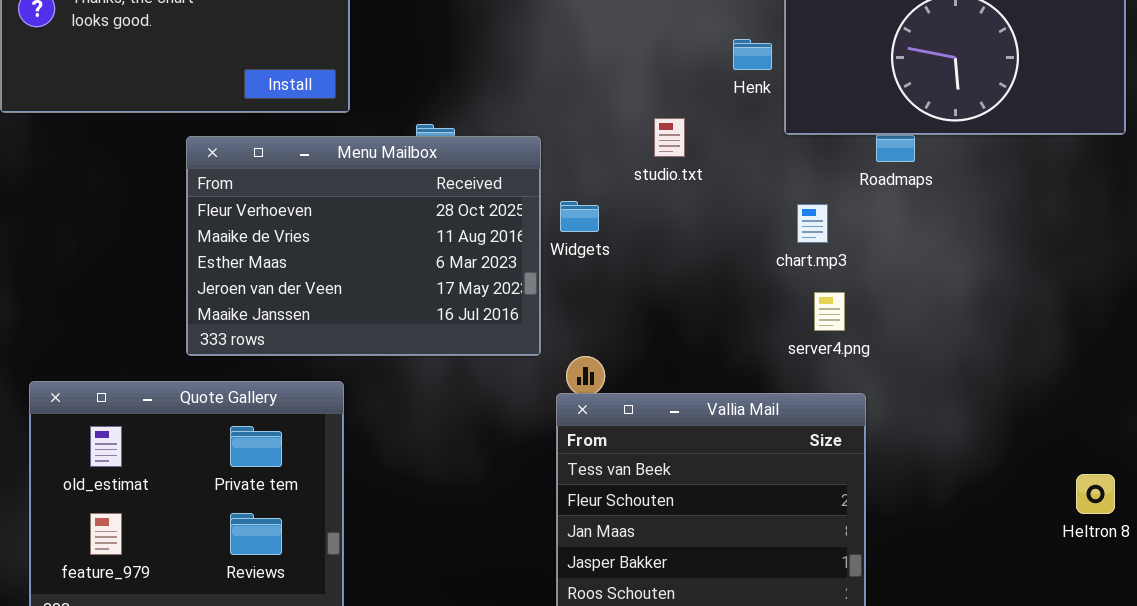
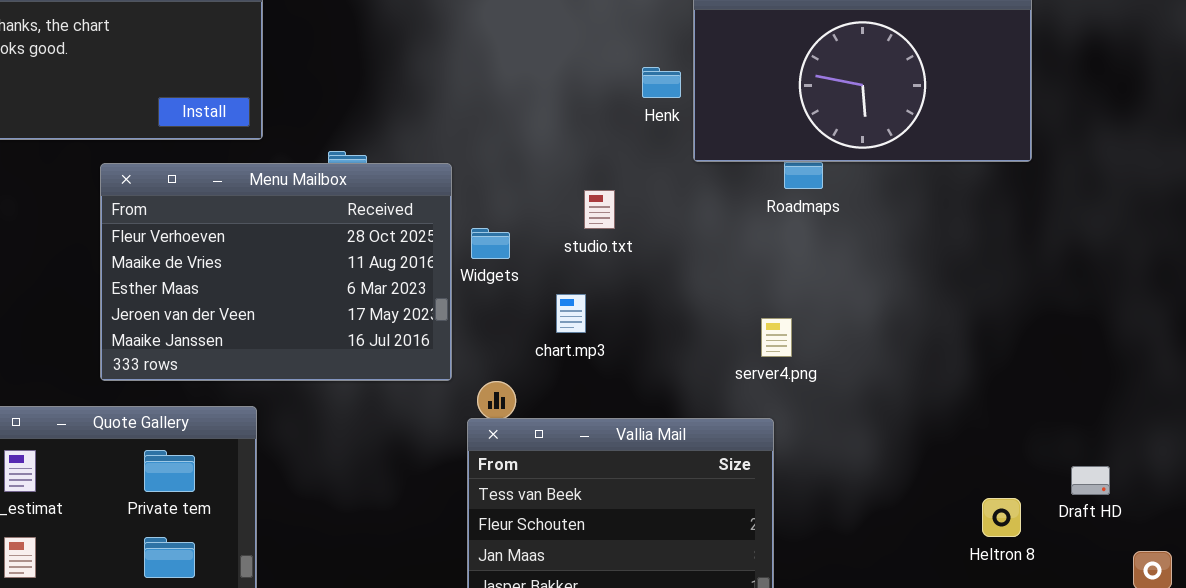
studio.txt: [654,118,685,157] -> [584,190,615,229], moved
chart.mp3: [797,204,828,243] -> [556,294,586,333], moved
server4.png: [814,292,845,331] -> [761,318,792,357], moved

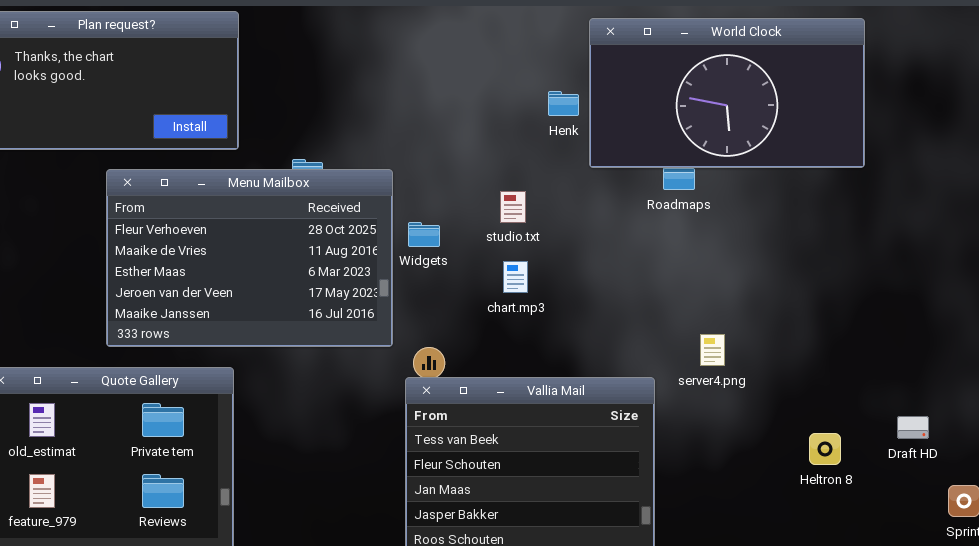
chart.mp3: [556,294,586,333] -> [503,261,528,293], moved
server4.png: [761,318,792,357] -> [700,334,725,366], moved
Heltron 8: [982,498,1021,537] -> [809,433,841,465], moved

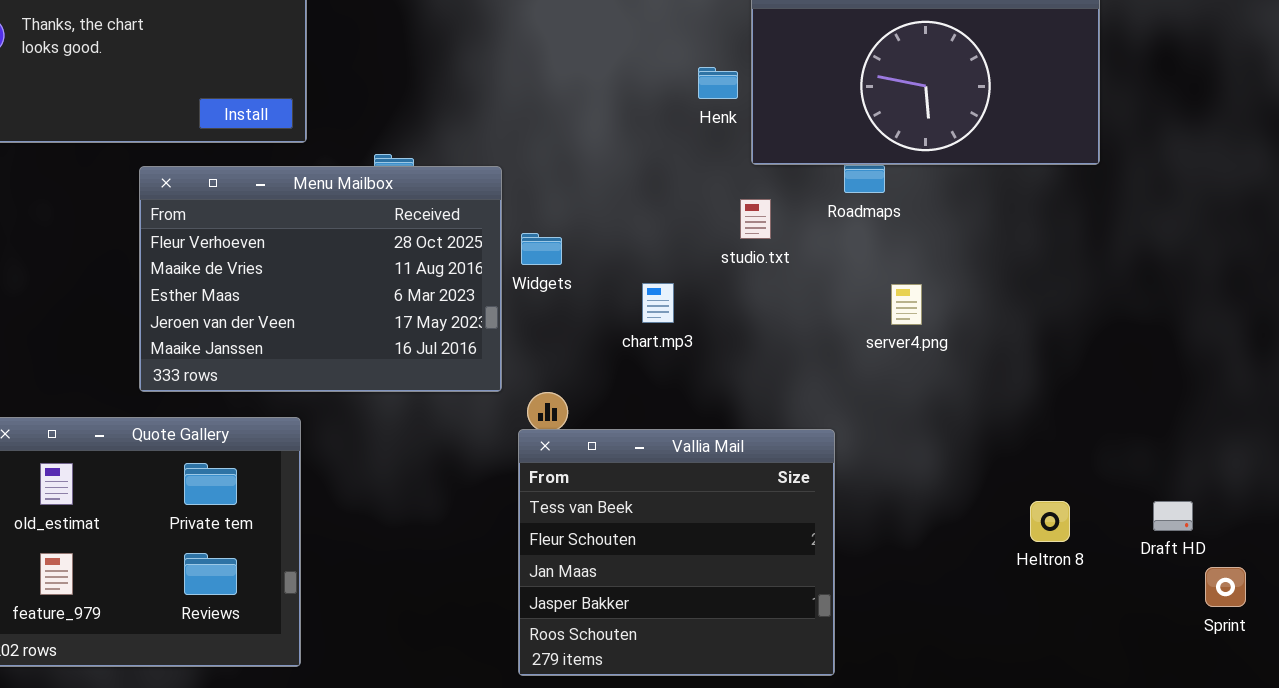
studio.txt: [500,191,526,223] -> [740,199,771,239], moved
server4.png: [700,334,725,366] -> [891,284,922,325], moved
Draft HD: [897,416,929,439] -> [1153,501,1193,531], moved

